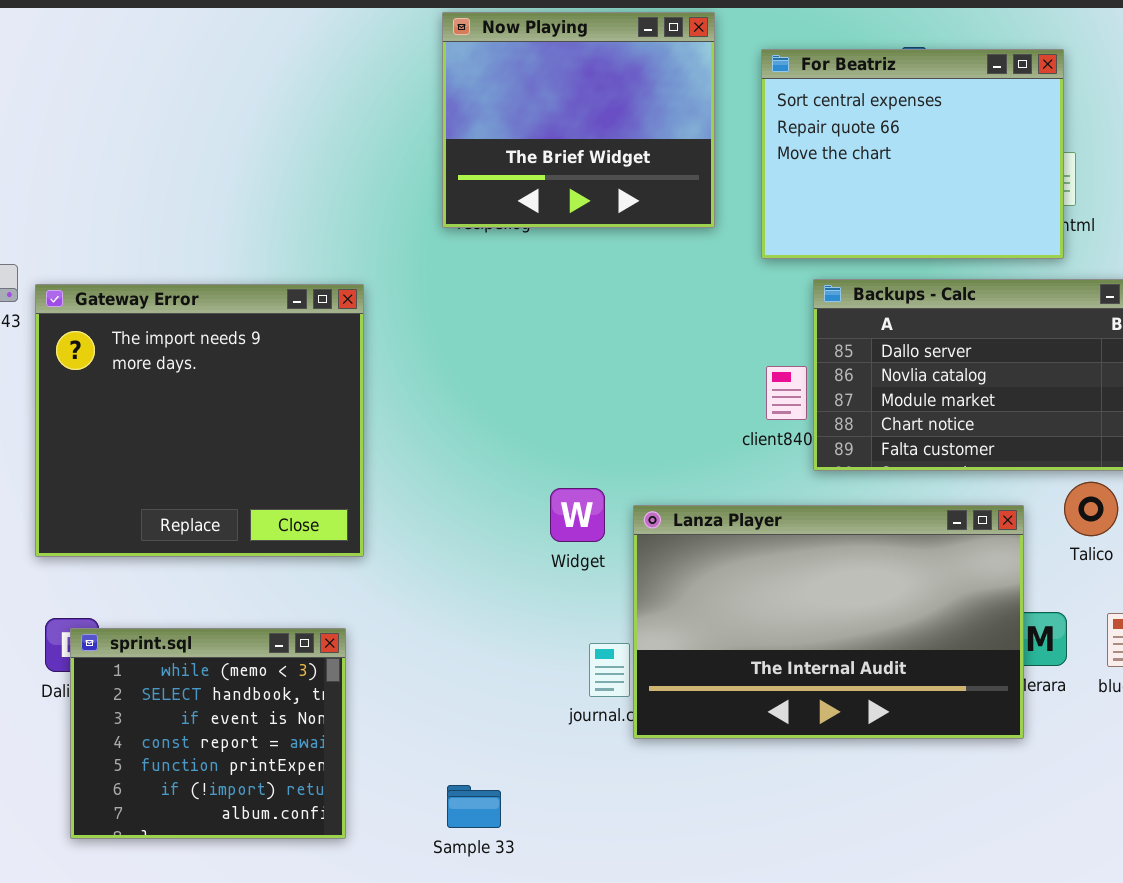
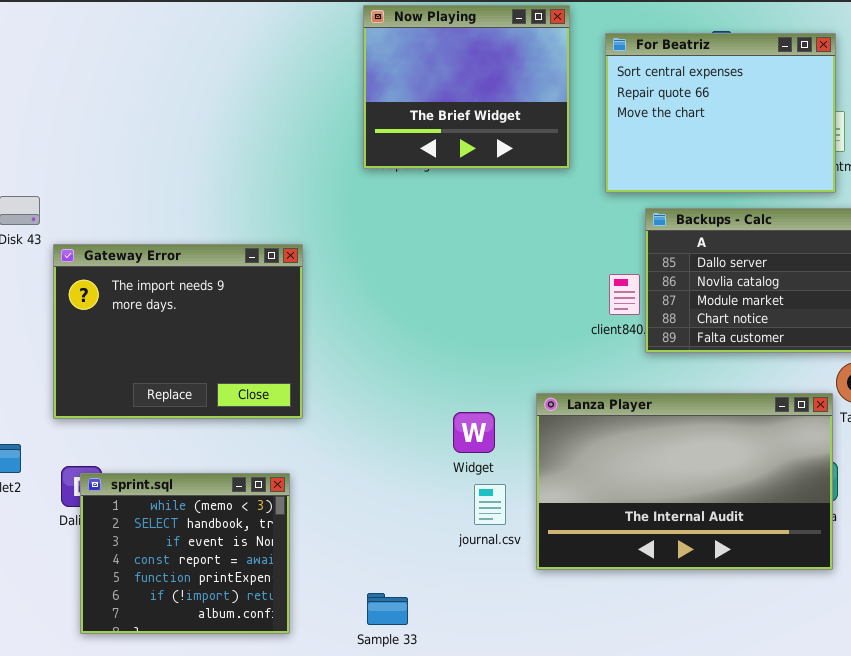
Gateway Error: [35,284,364,557] -> [53,244,303,419], resized
Widget: [550,488,605,542] -> [453,412,495,453], moved
Lanza Player: [633,505,1024,739] -> [536,393,833,570], moved

